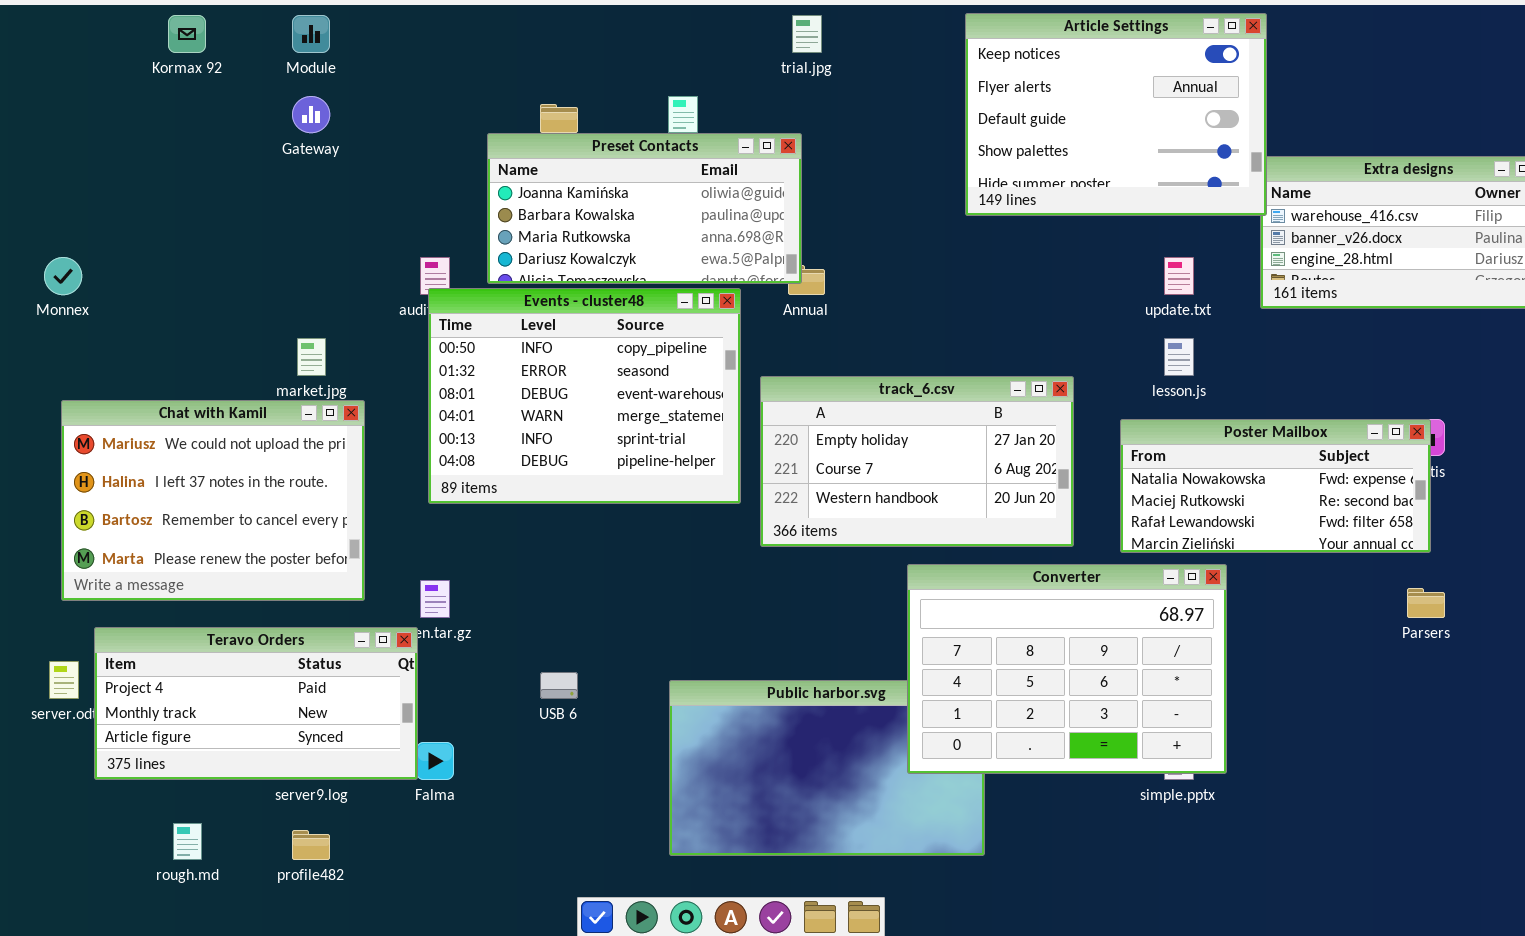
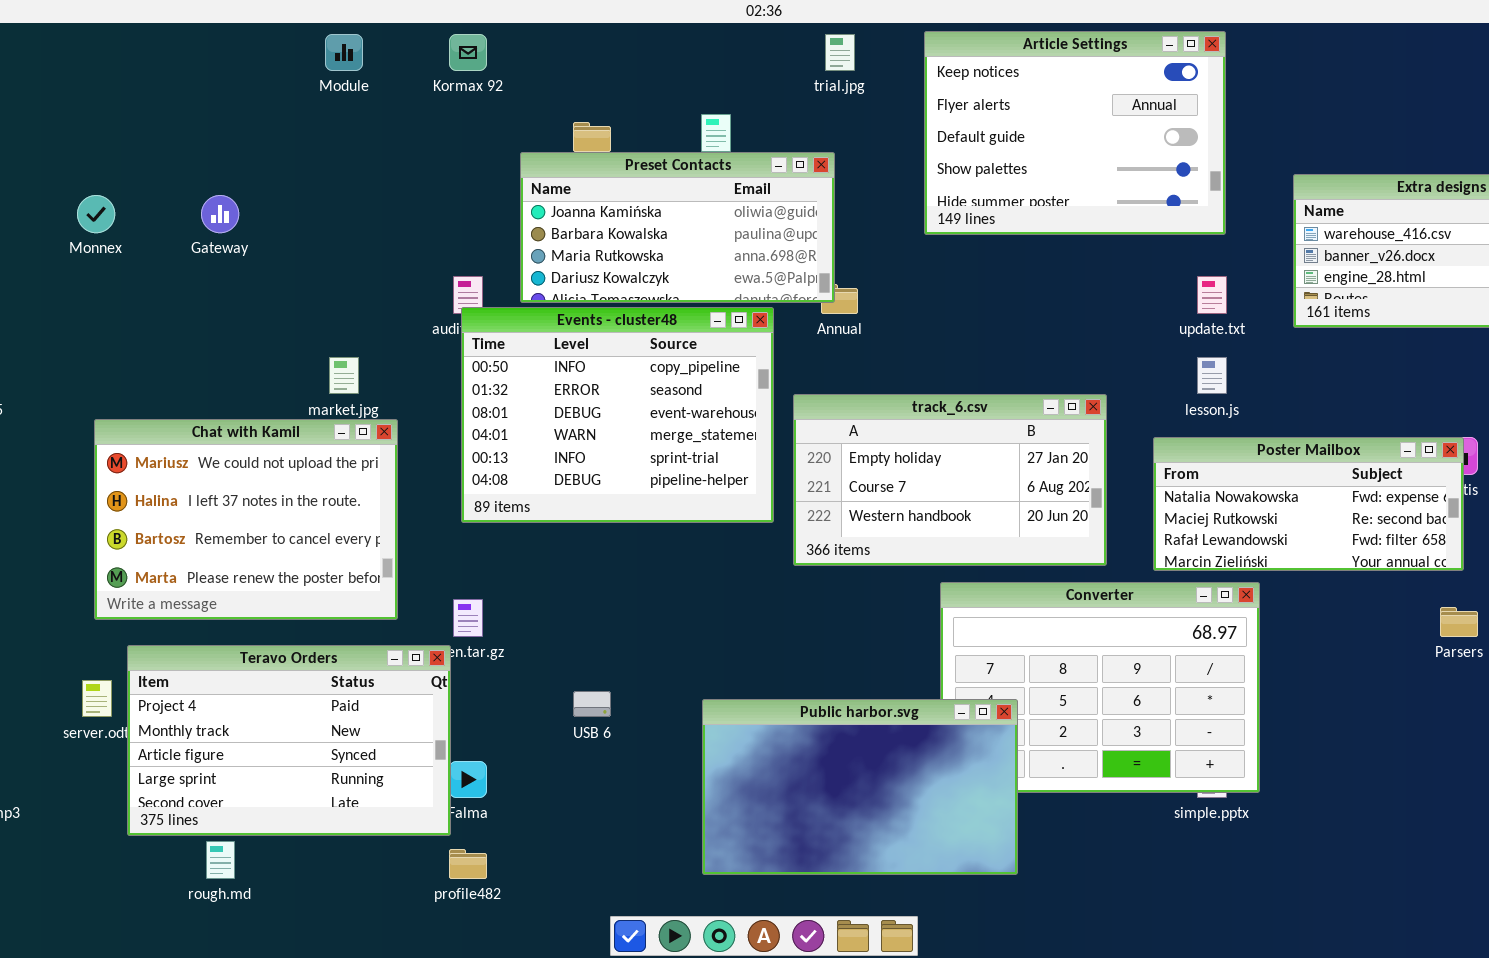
Article Settings: [965,13,1267,216] -> [924,31,1226,235], moved
Kormax 92: [168,15,206,53] -> [449,34,487,71], moved
Gateway: [292,96,330,133] -> [201,195,239,233], moved
Monnex: [44,257,82,295] -> [77,195,115,233], moved
Teravo Orders: [94,627,418,780] -> [127,645,451,836], resized
Public harbor.svg: [669,680,985,856] -> [702,699,1018,875], raised
profile482: [292,830,330,860] -> [449,849,487,879], moved

